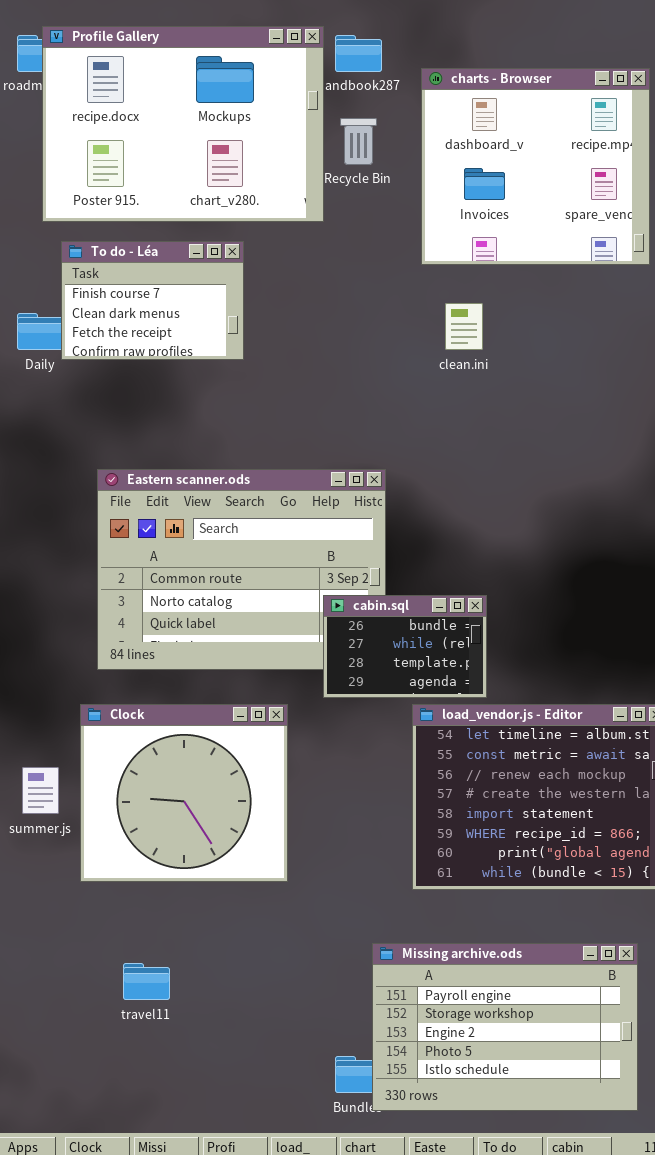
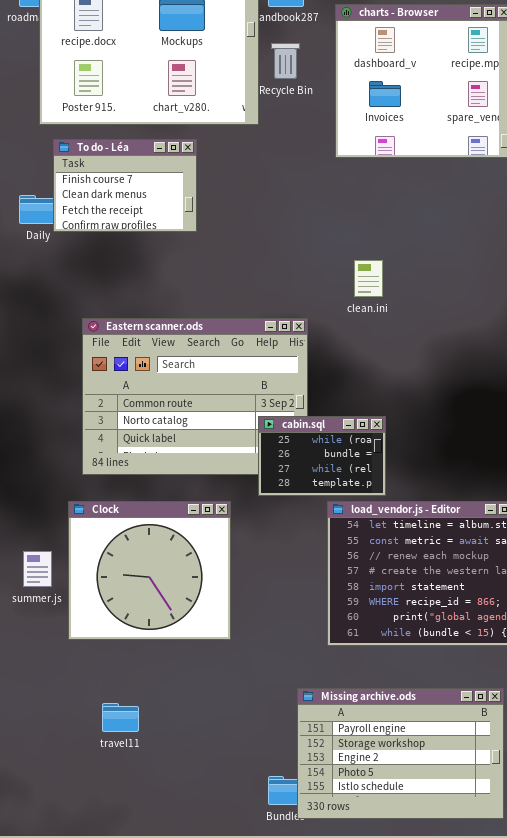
clean.ini: [445,303,483,350] -> [354,260,383,297], moved
cabin.sql: [323,595,487,698] -> [258,416,386,496], scrolled up 1 row

